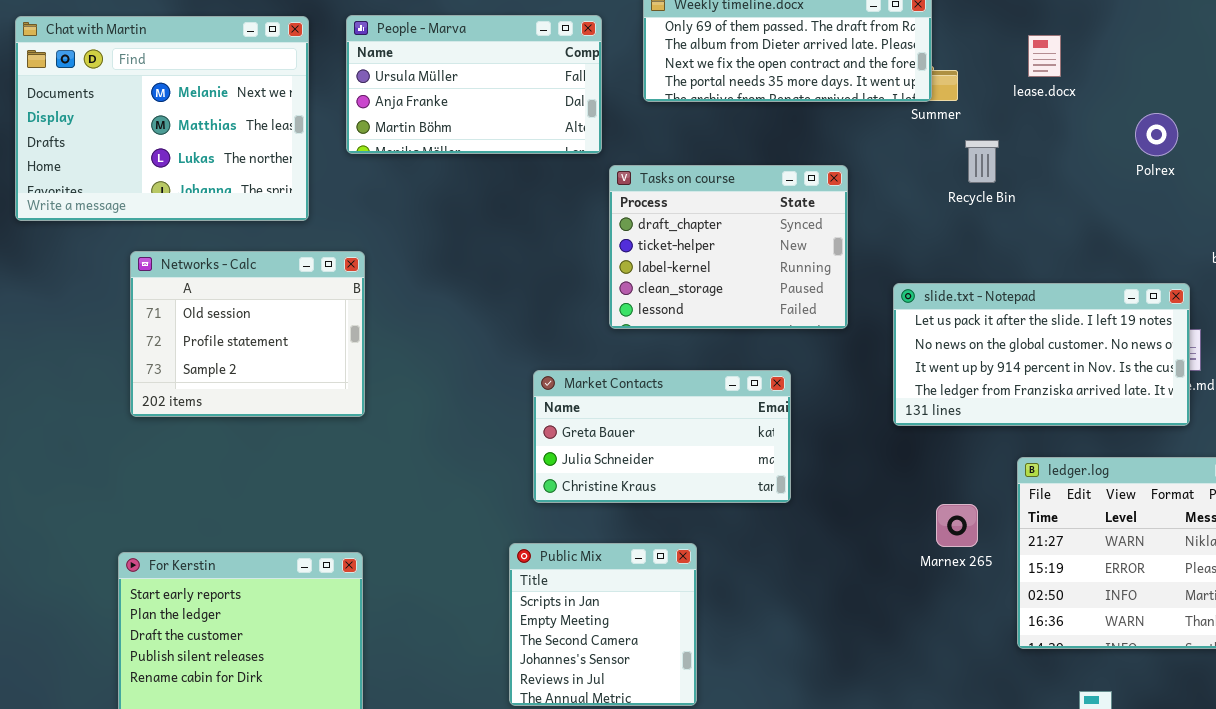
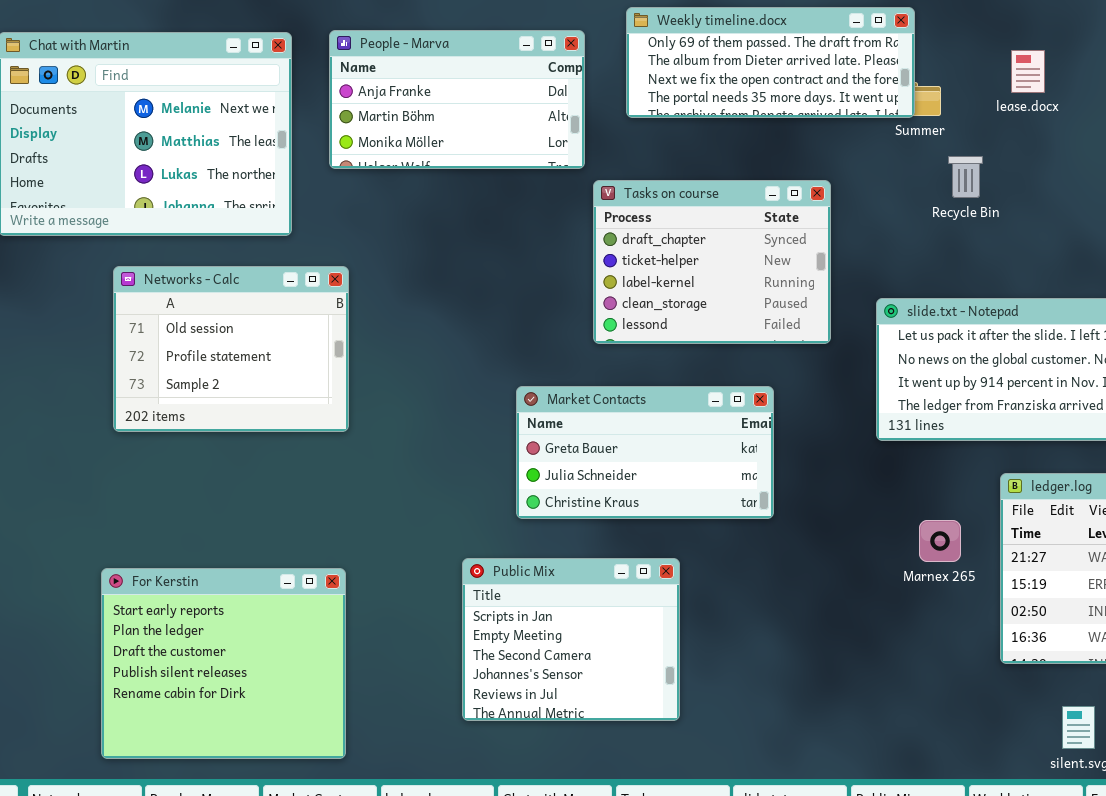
People - Marva: [346,15,602,154] -> [329,30,585,169], scrolled down 1 row
Public Mix: [509,543,697,706] -> [462,558,680,721], resized

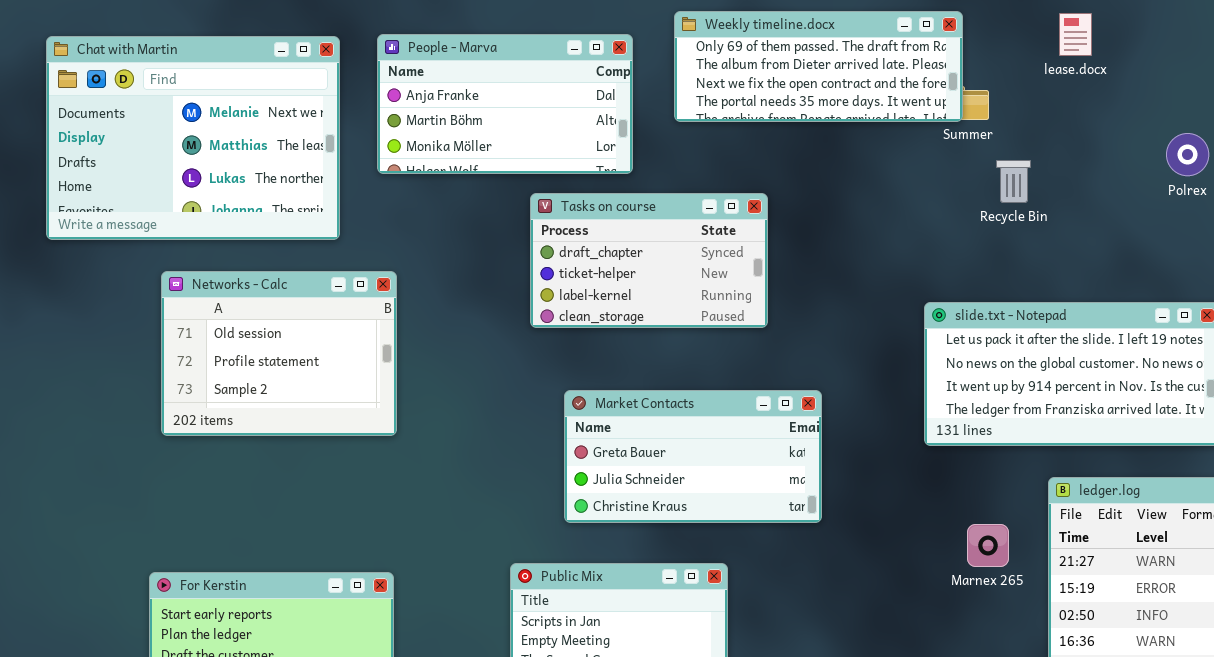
lease.docx: [1011,50,1045,93] -> [1059,13,1092,56], moved
Tasks on course: [593,180,831,344] -> [530,193,768,328], moved, resized

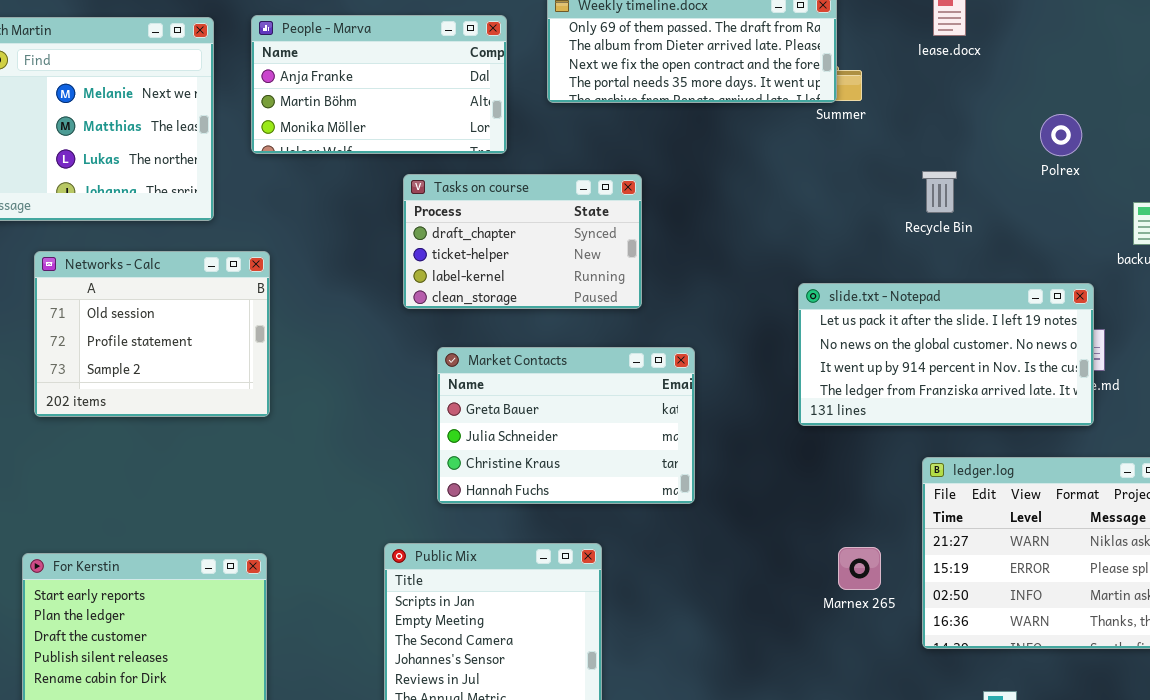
Recycle Bin: [996,160,1031,203] -> [922,171,957,213], moved
Market Contacts: [564,390,822,523] -> [437,347,695,504], resized
Marnex 265: [967,524,1009,567] -> [838,547,881,590], moved

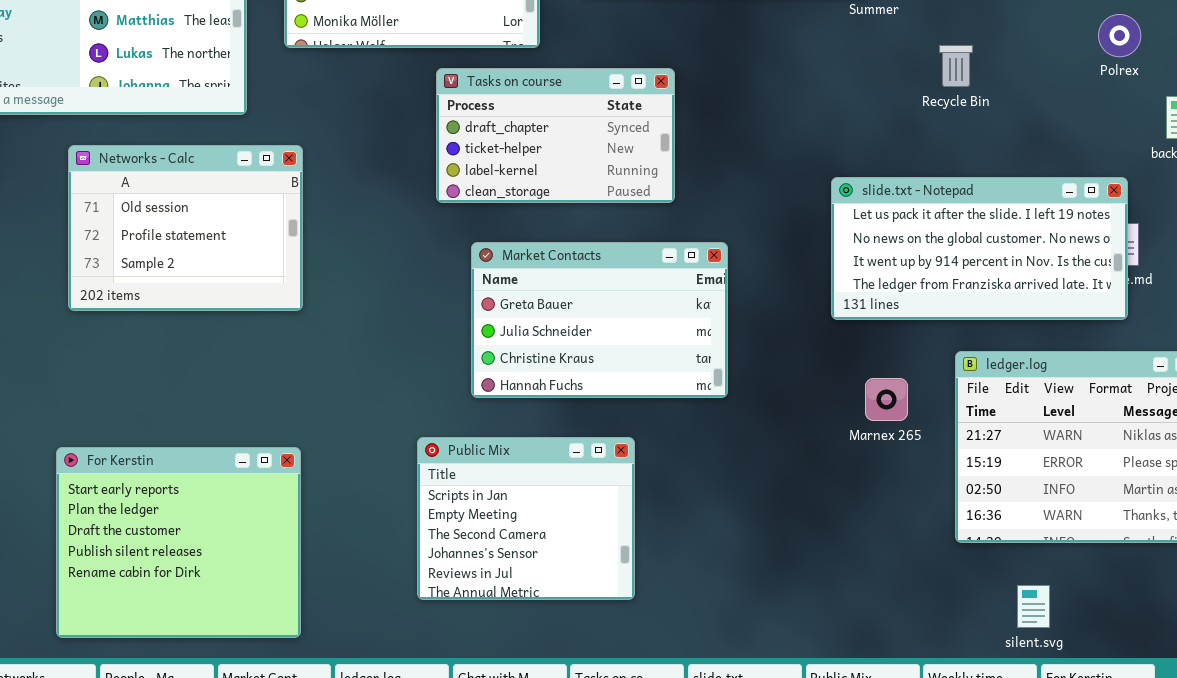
Polrex: [1040,114,1082,156] -> [1098,14,1141,57], moved
Recycle Bin: [922,171,957,213] -> [939,45,973,87], moved
Marnex 265: [838,547,881,590] -> [865,378,908,421], moved

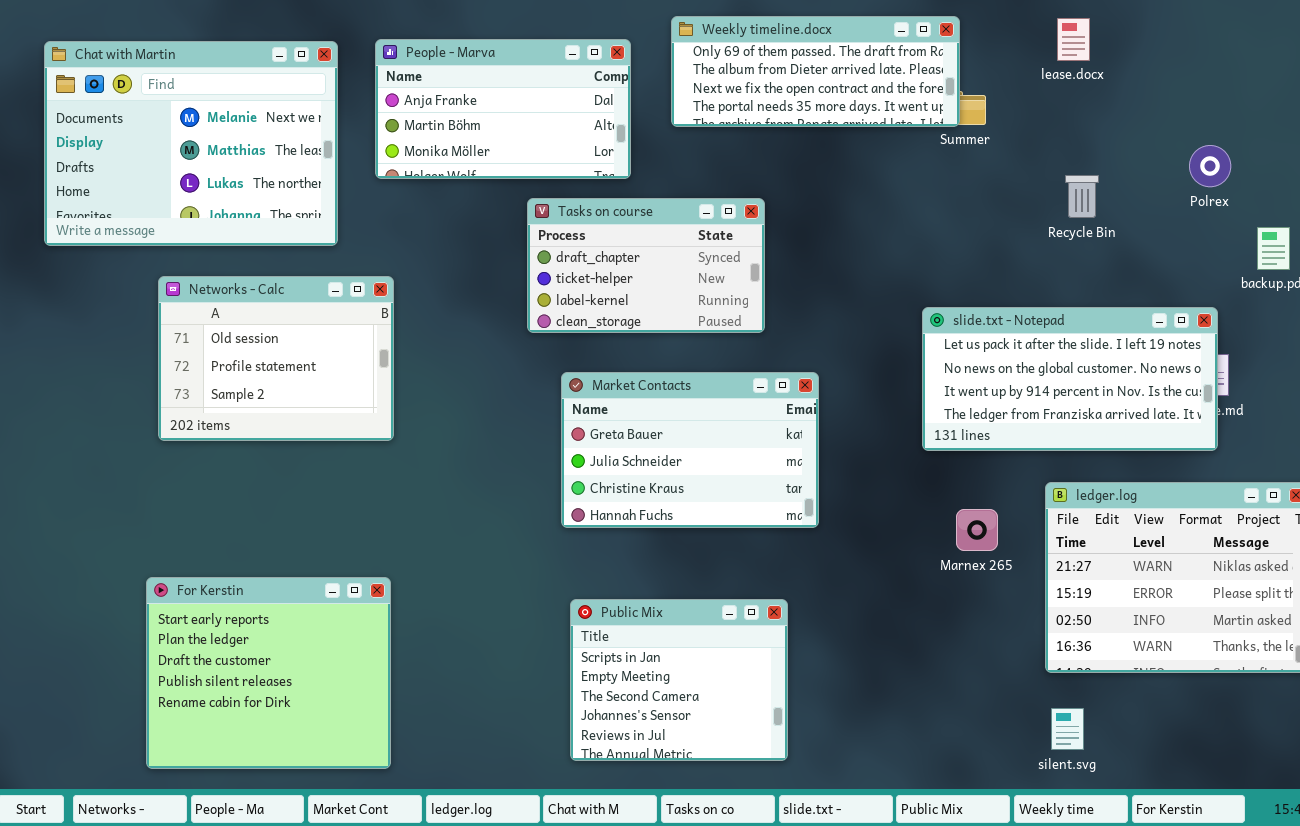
Recycle Bin: [939,45,973,87] -> [1065,175,1099,218], moved
Public Mix: [417,437,635,600] -> [570,599,788,761], moved
silent.svg: [1017,585,1050,628] -> [1051,708,1084,750], moved

